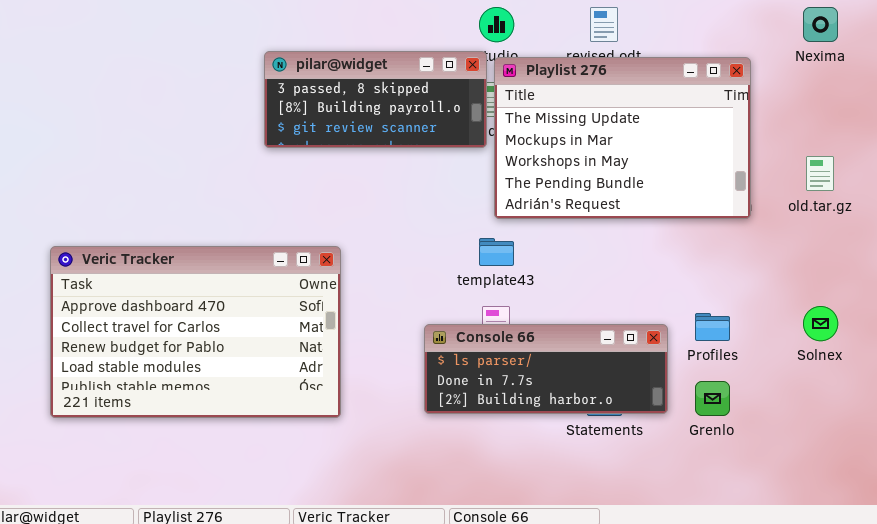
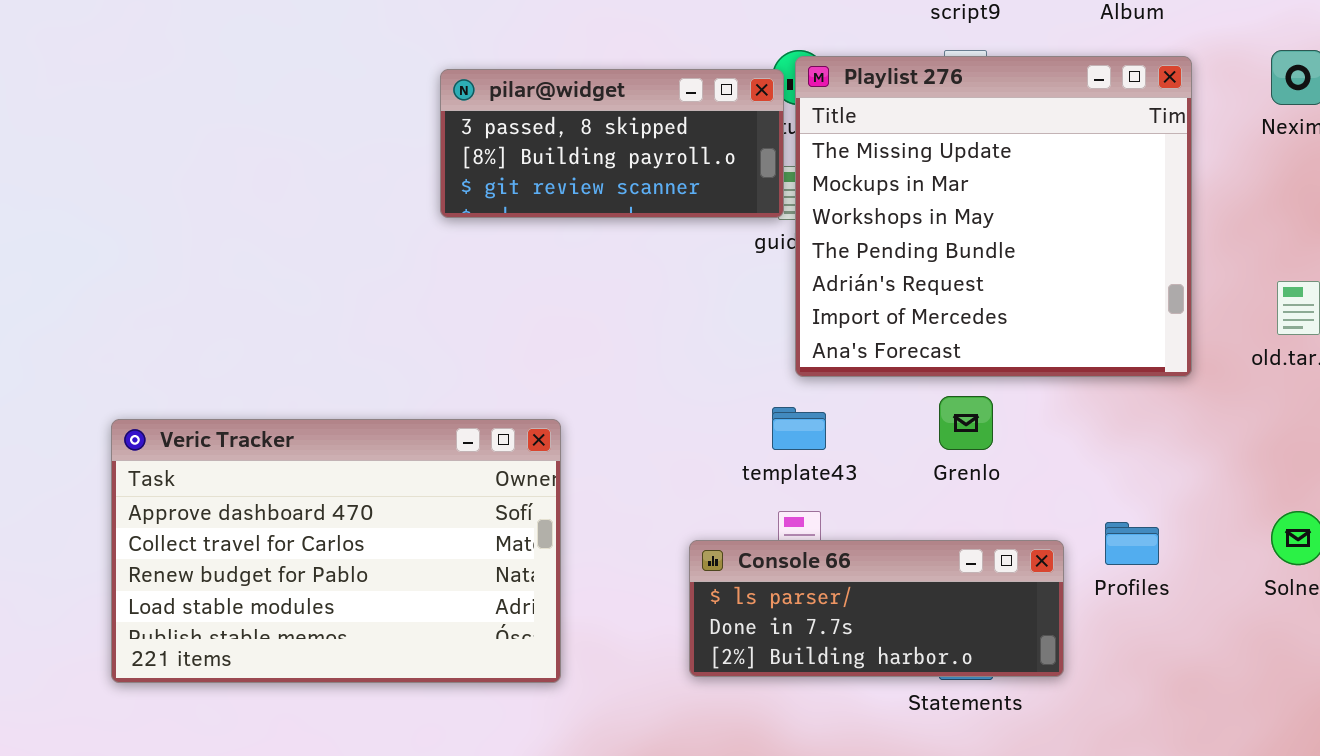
pilar@widget: [264,51,487,148] -> [440,69,784,218], moved
Playlist 276: [494,57,751,219] -> [795,56,1192,377], resized
Grenlo: [695,381,730,416] -> [939,396,993,450], moved

